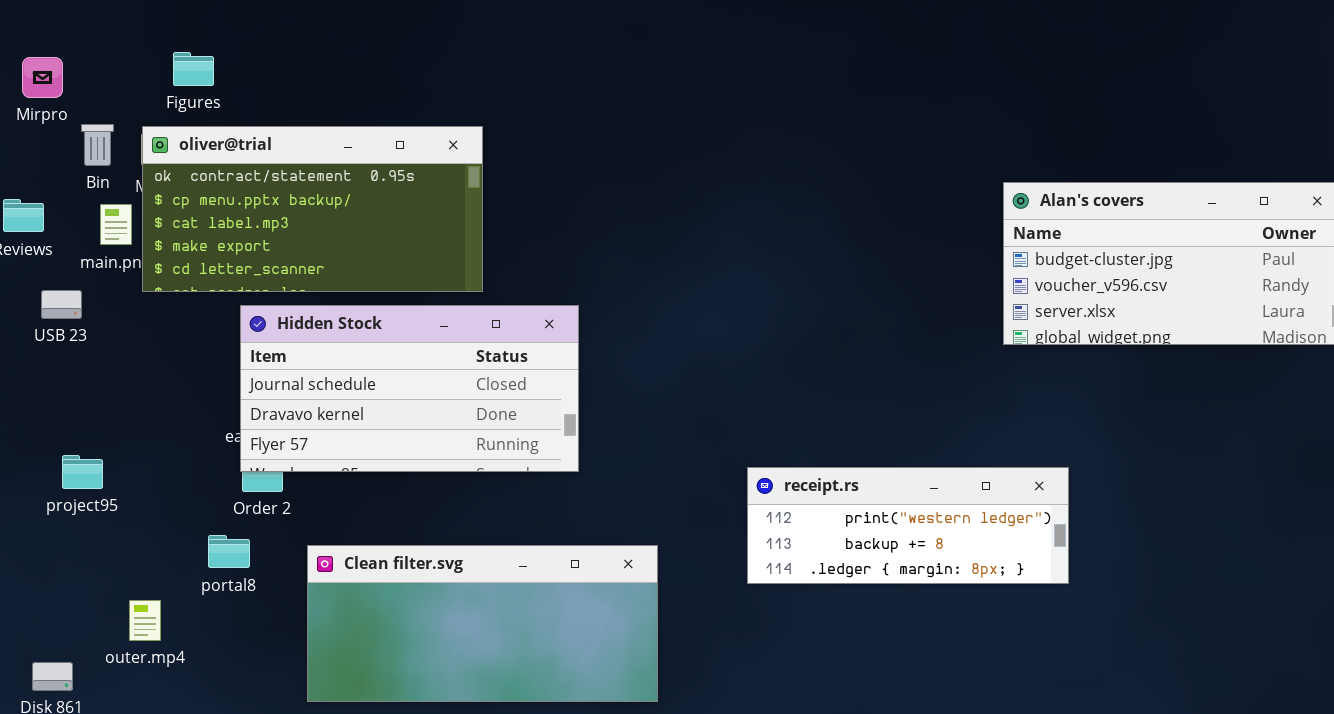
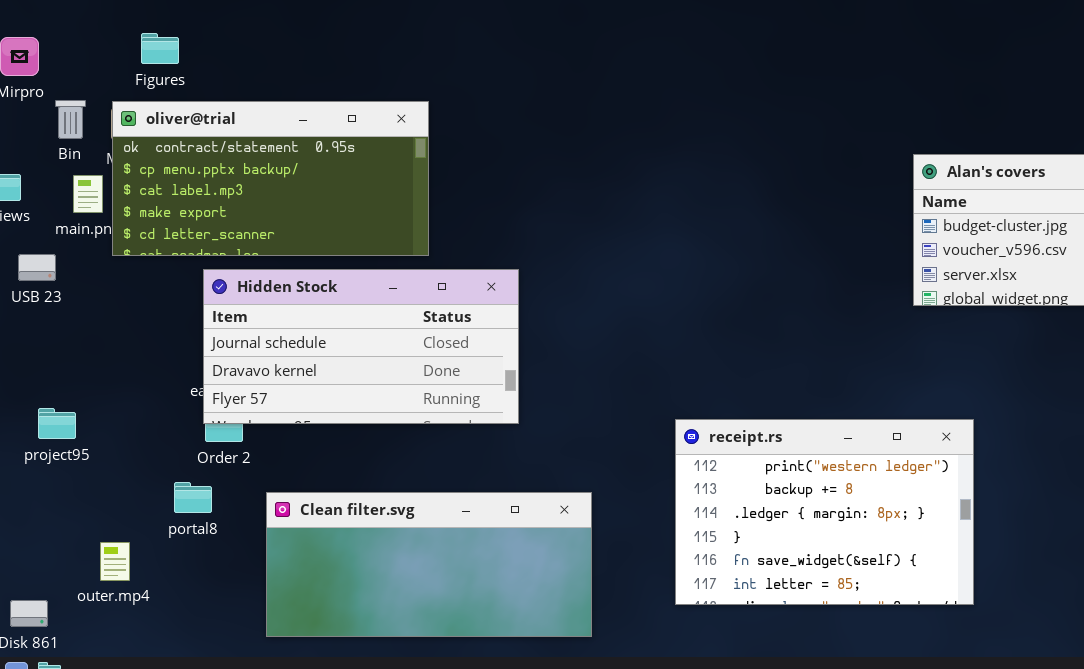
receipt.rs: [747,467,1069,584] -> [675,419,974,605], resized

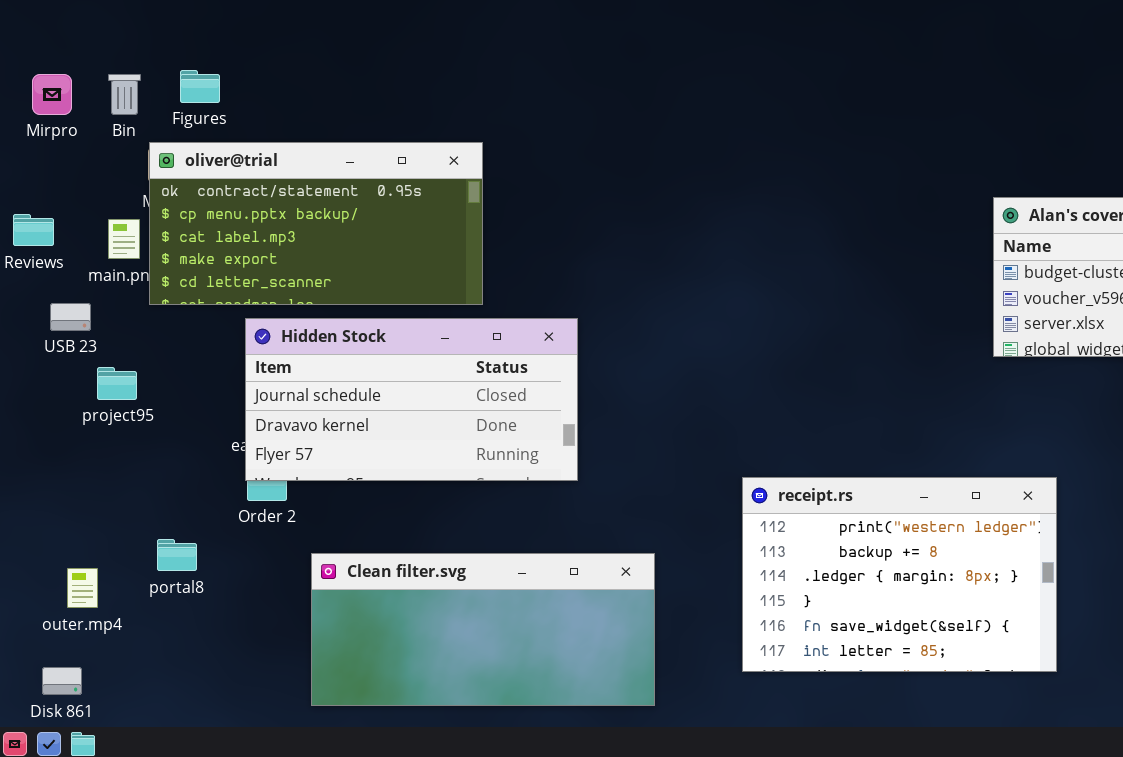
Bin: [55,100,86,139] -> [108,74,141,115], moved
project95: [38,408,76,439] -> [97,367,137,400], moved
portal8: [174,482,212,513] -> [157,539,197,571], moved
outer.mp4: [100,542,130,581] -> [67,568,98,608], moved

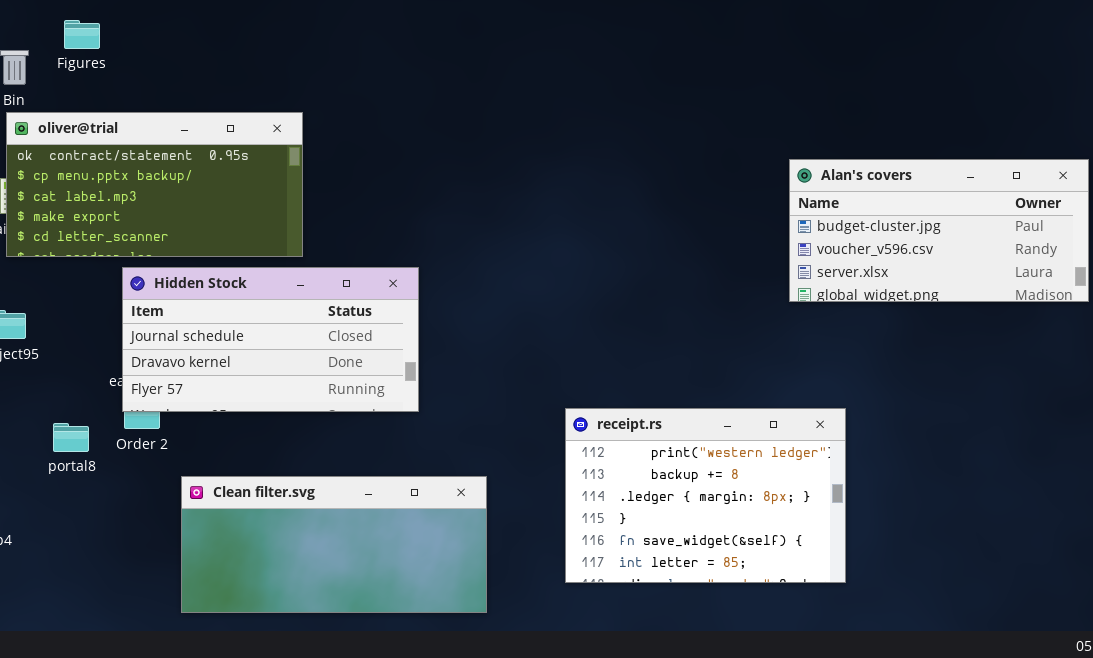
Figures: [180,70,220,103] -> [64,20,100,49], moved
oliver@trial: [149,142,483,305] -> [6,112,303,257], moved
portal8: [157,539,197,571] -> [53,423,89,452], moved

